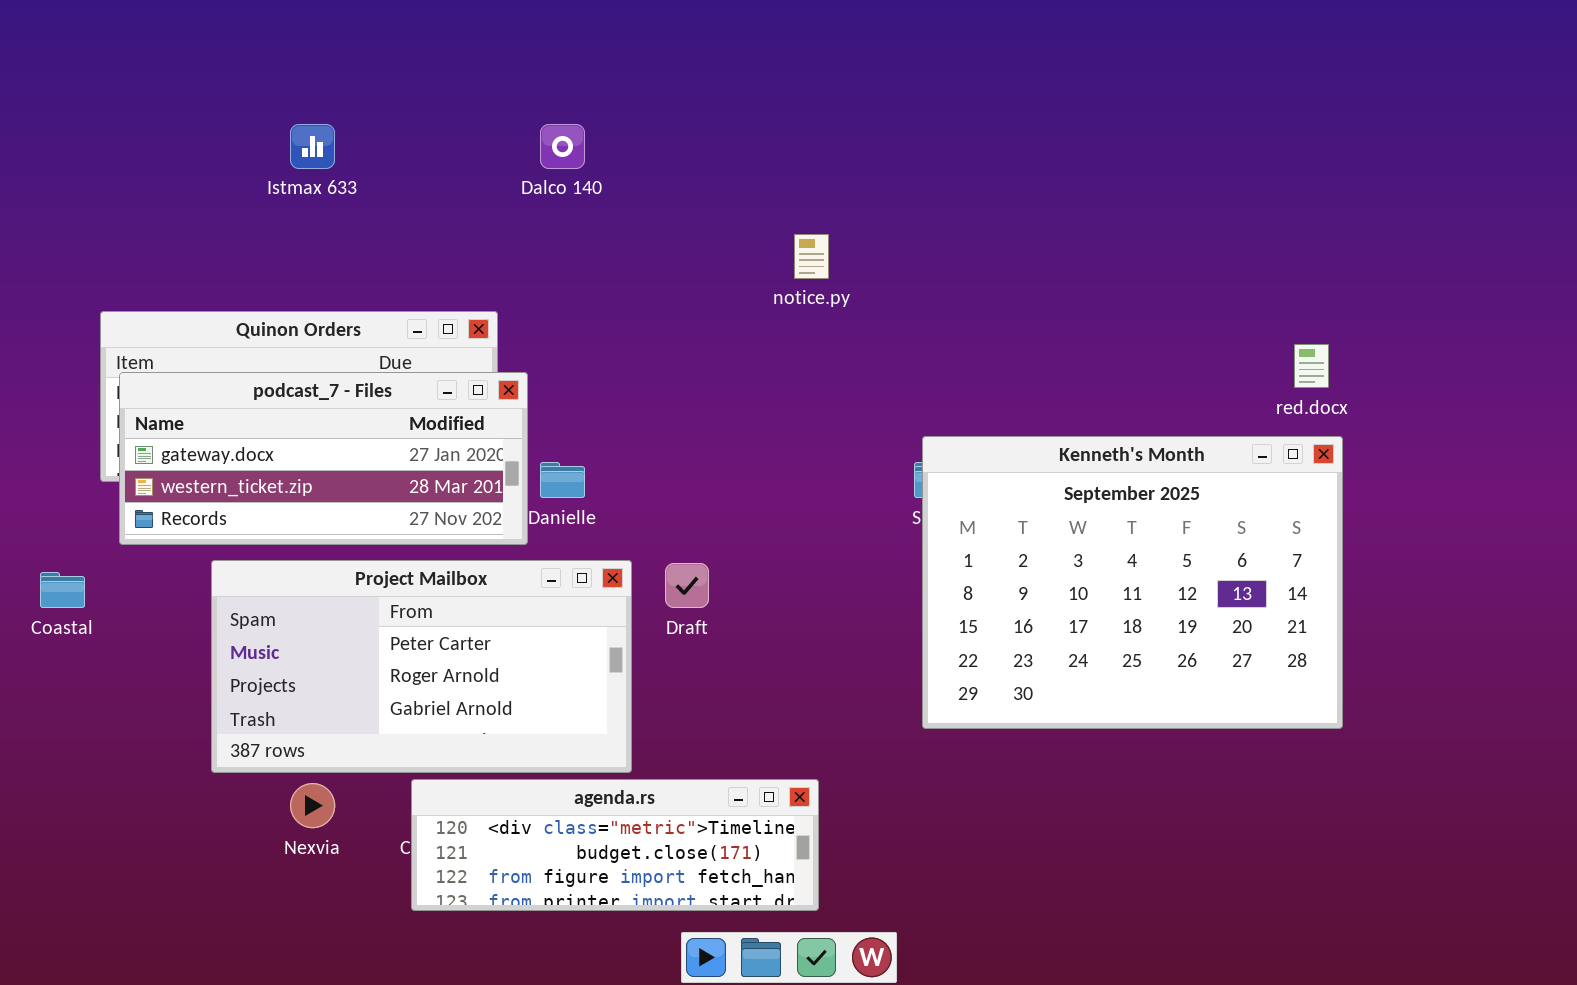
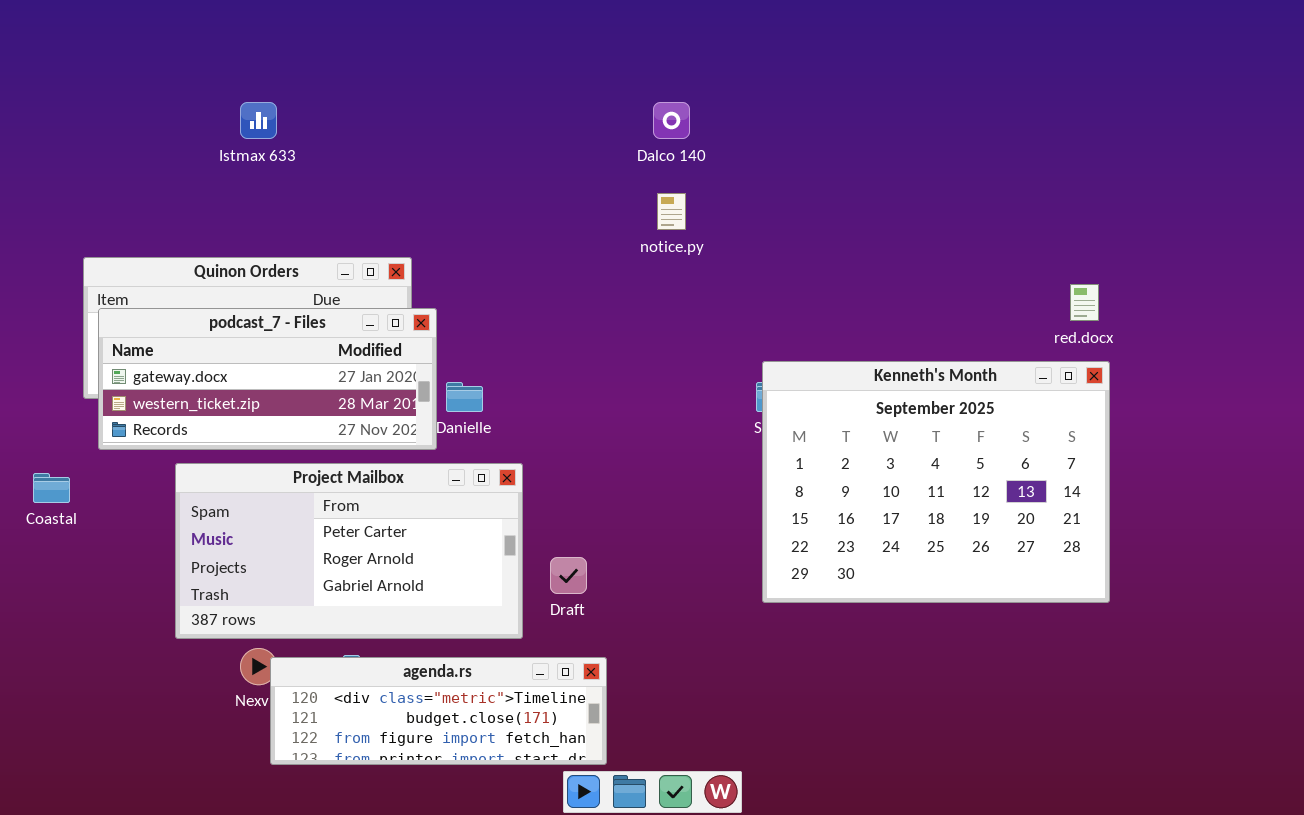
Dalco 140: [540,124,585,169] -> [653,102,690,139], moved
Draft: [665,563,709,608] -> [550,557,587,594], moved
agenda.rs: [411,779,819,911] -> [270,657,607,765], moved

